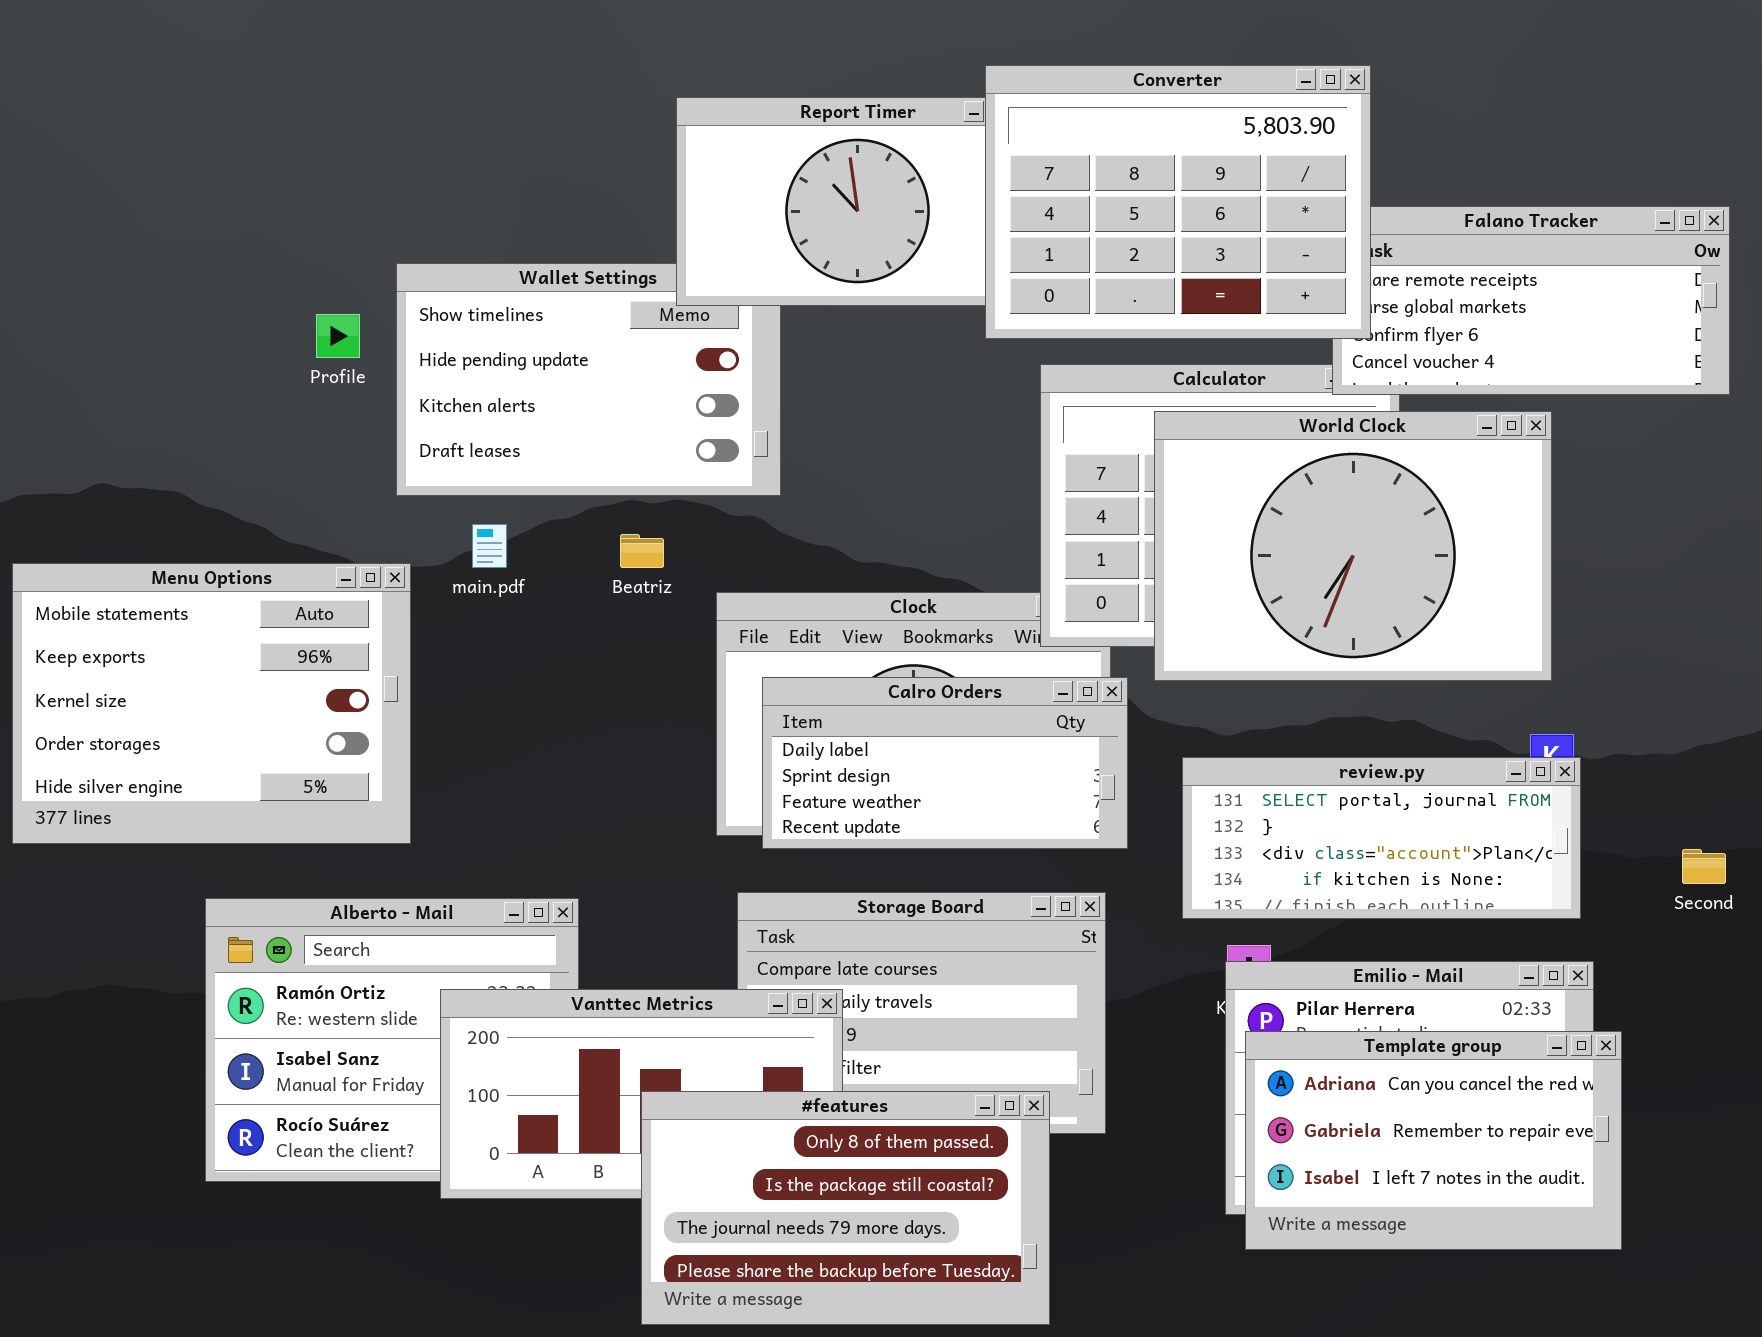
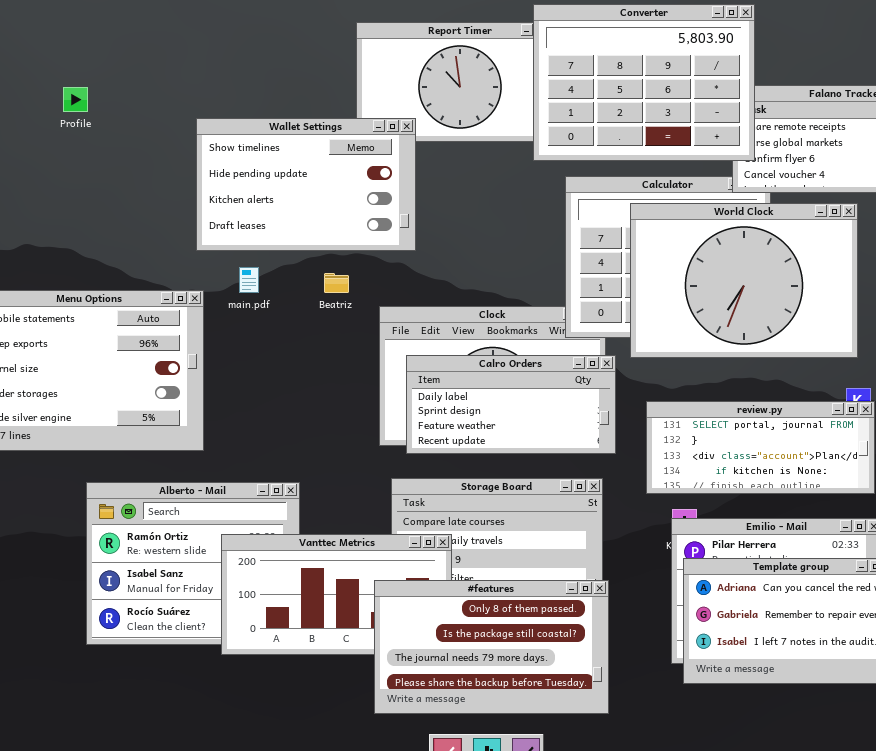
Wallet Settings: [396,263,781,496] -> [196,118,416,251], raised
Profile: [316,314,360,358] -> [63,87,88,112], moved
#features: [641,1091,1050,1325] -> [374,580,609,714], moved

